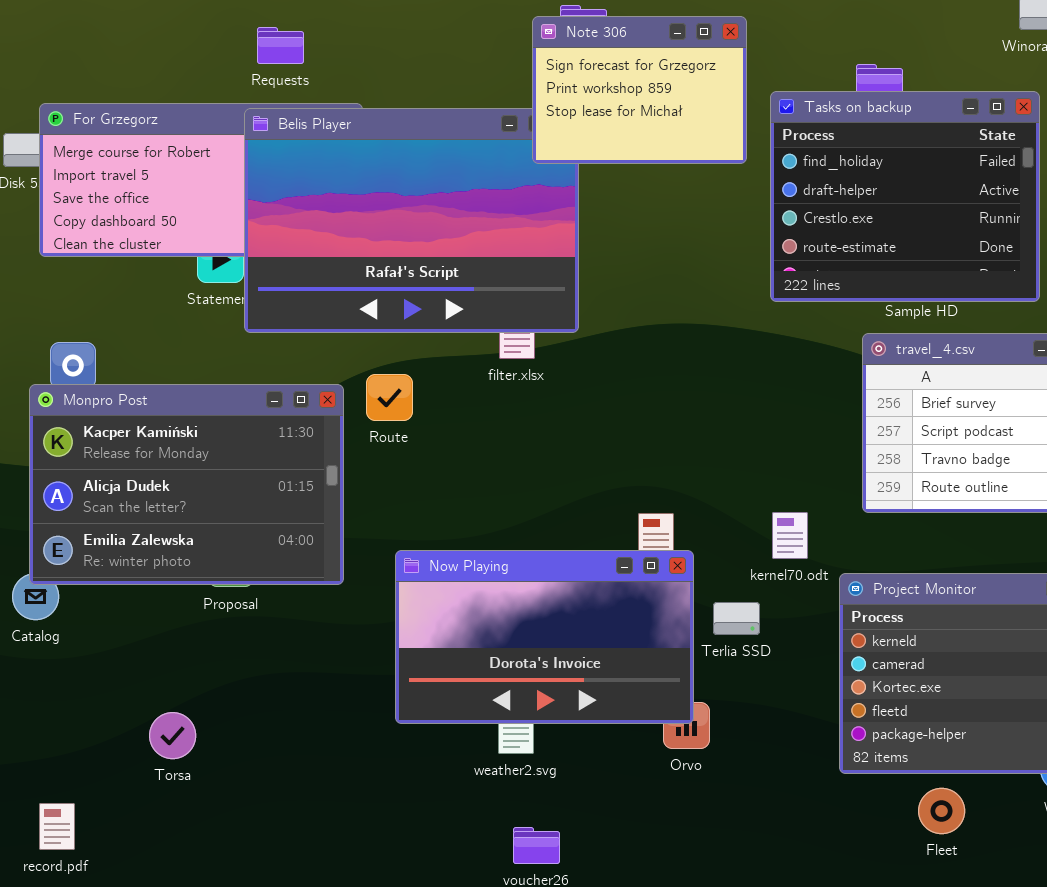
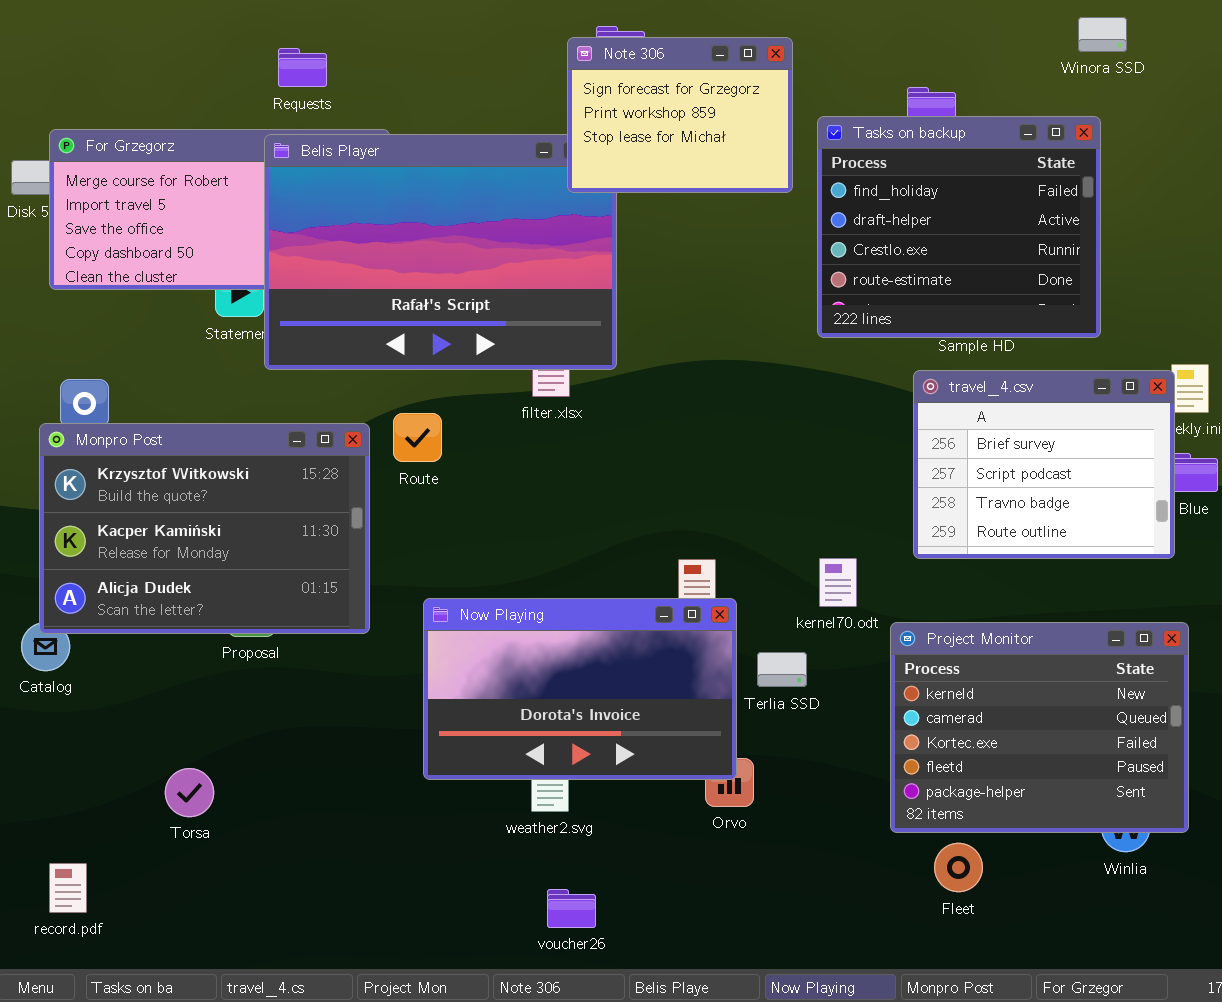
Monpro Post: [29,384,344,585] -> [39,423,370,634], scrolled up 1 row
Fleet: [918,788,965,834] -> [934,843,983,892], moved

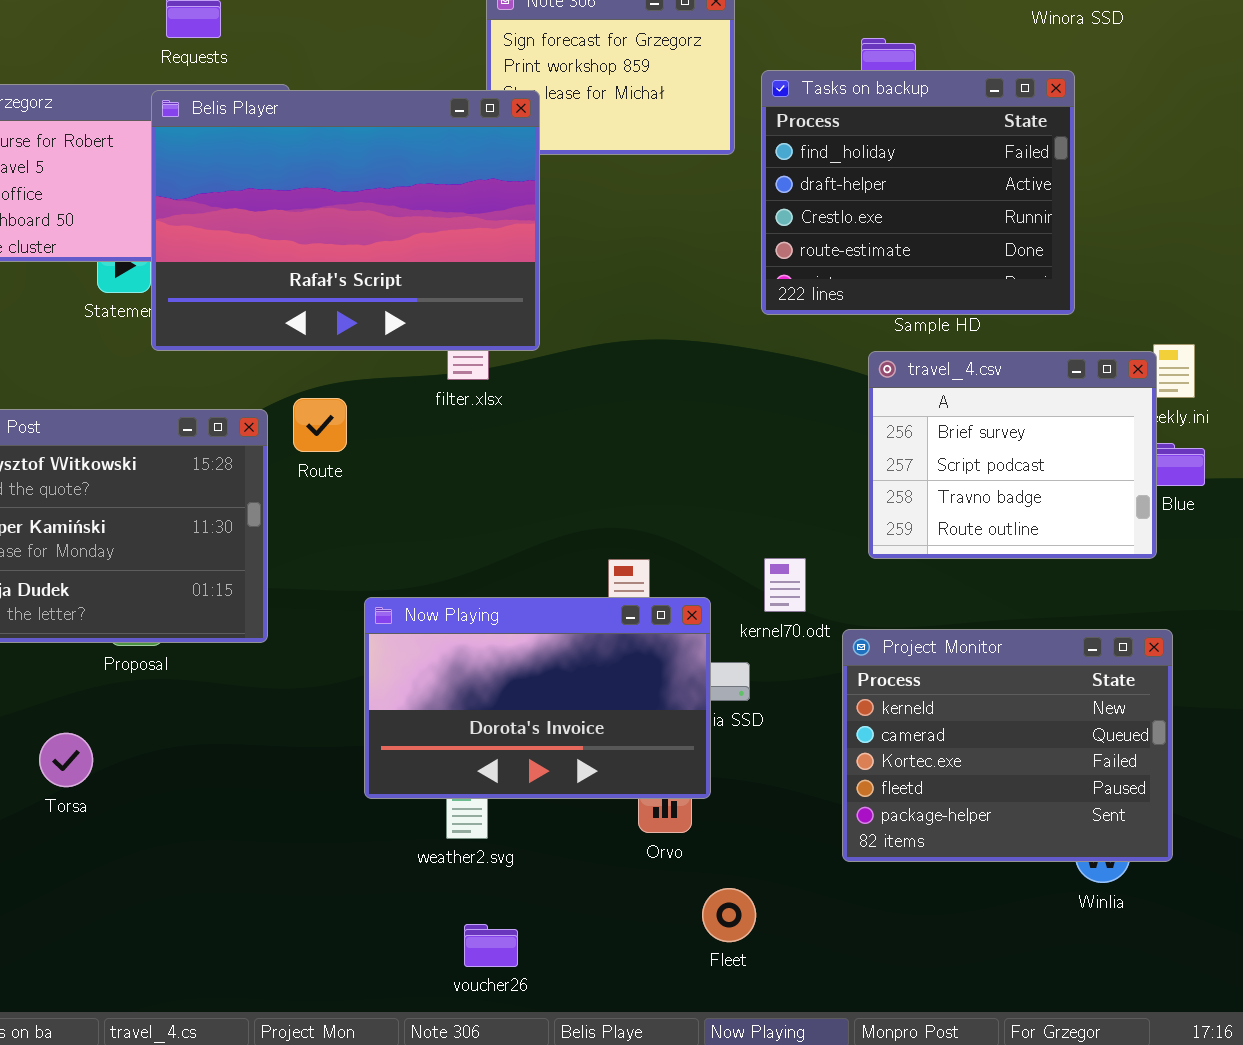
Belis Player: [264,134,617,370] -> [151,90,540,351], raised
Now Playing: [423,598,737,780] -> [364,597,711,799], moved
Torsa: [165,768,214,817] -> [39,733,93,787], moved
Fleet: [934,843,983,892] -> [702,888,756,942], moved

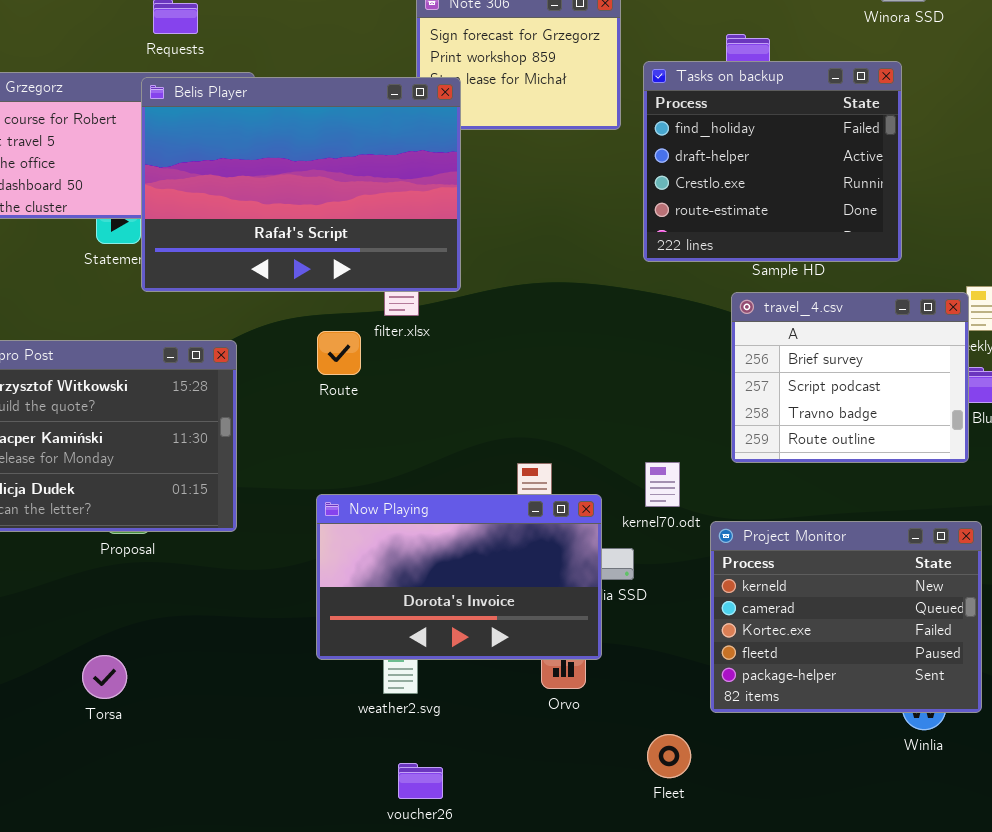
Route: [293,398,347,452] -> [317,331,361,375], moved
Torsa: [39,733,93,787] -> [82,655,127,699], moved
Fleet: [702,888,756,942] -> [647,734,691,778], moved

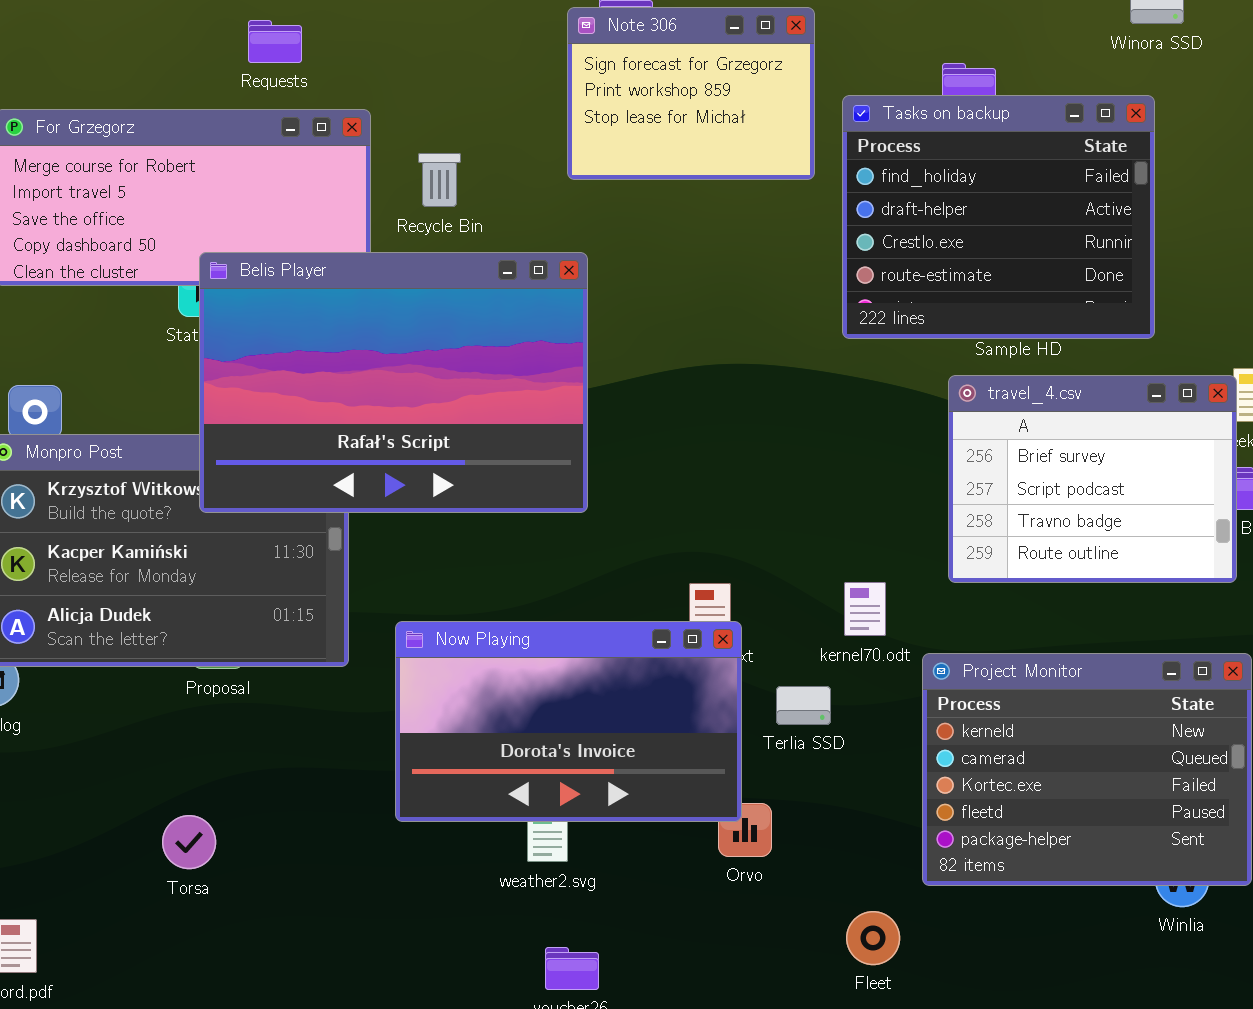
Belis Player: [141,77,461,292] -> [199,252,588,513], moved
Now Playing: [316,494,602,660] -> [395,621,742,822], moved

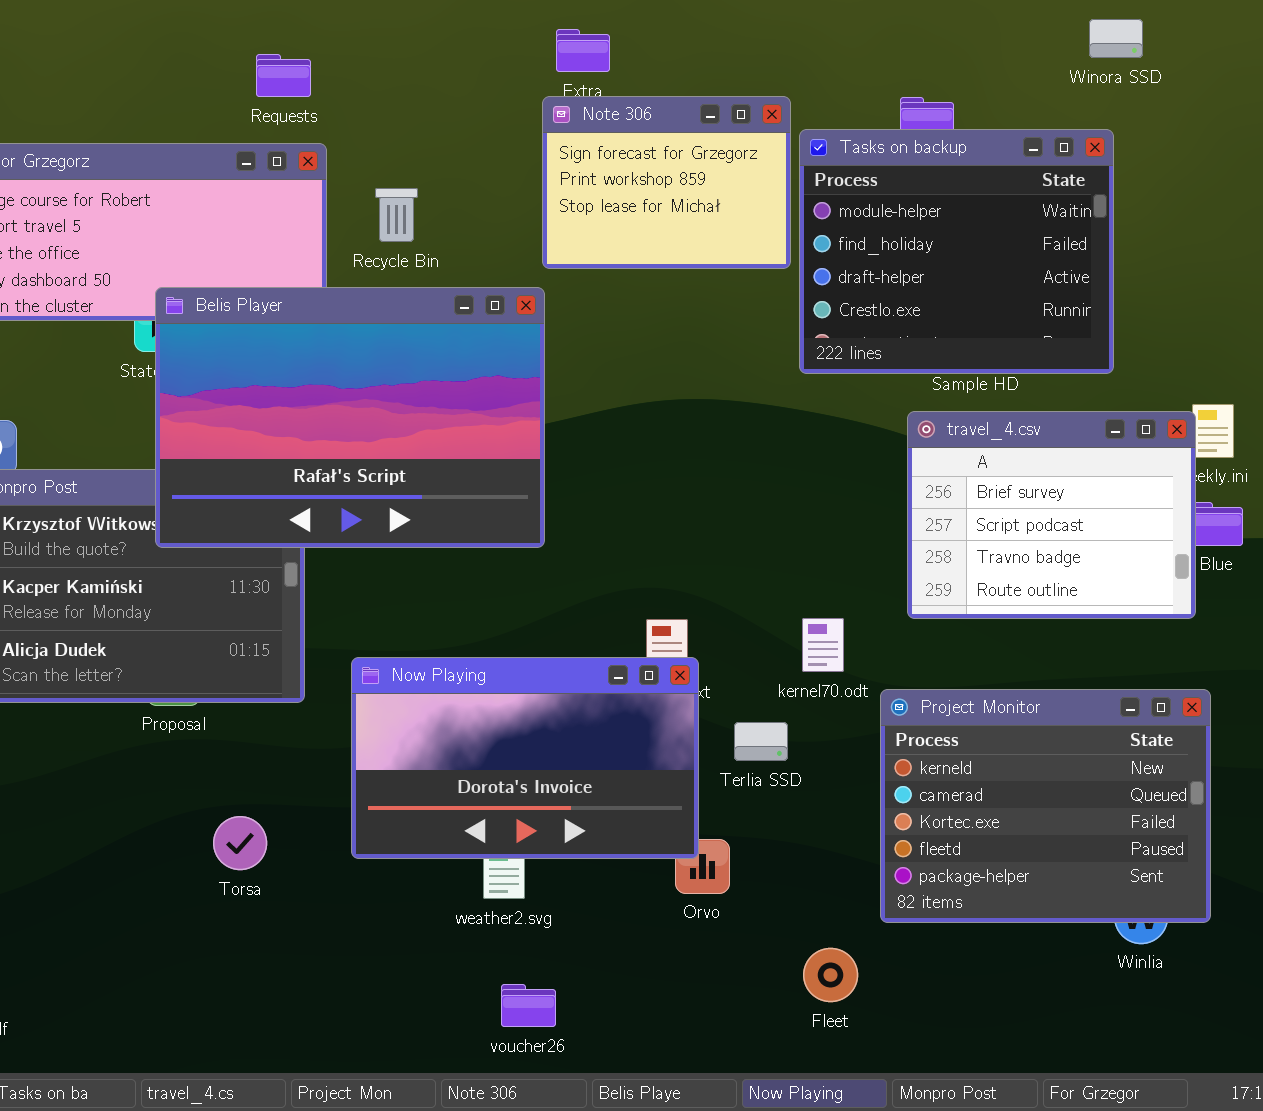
Note 306: [567,7,815,180] -> [542,96,791,269], moved
Requests: [248,20,302,63] -> [256,54,311,97], moved
Tasks on backup: [842,95,1155,339] -> [799,129,1114,374], scrolled up 1 row
Torsa: [162,815,216,869] -> [213,816,267,870], moved

